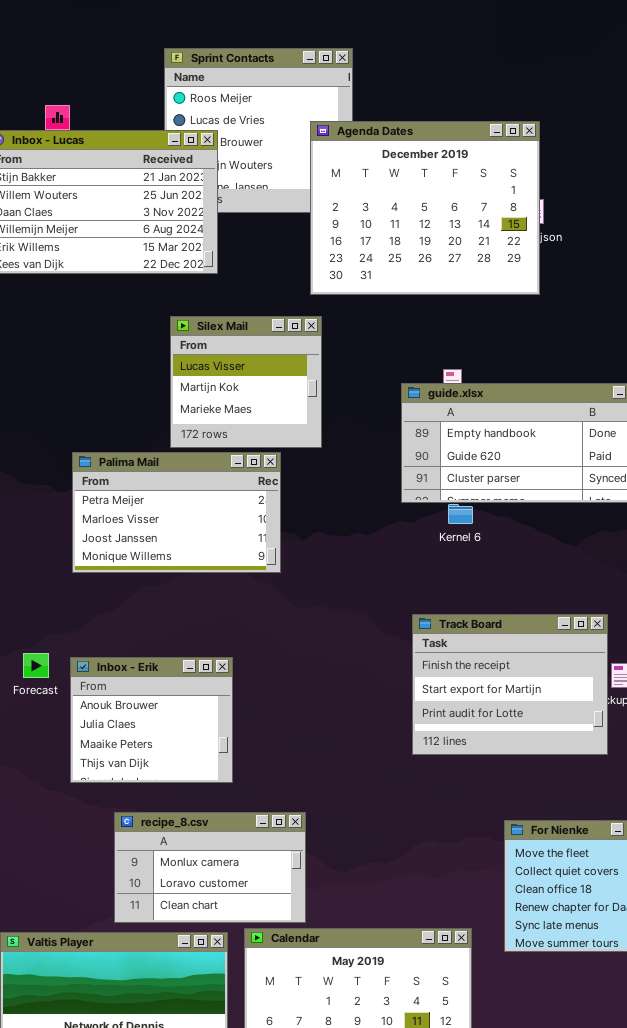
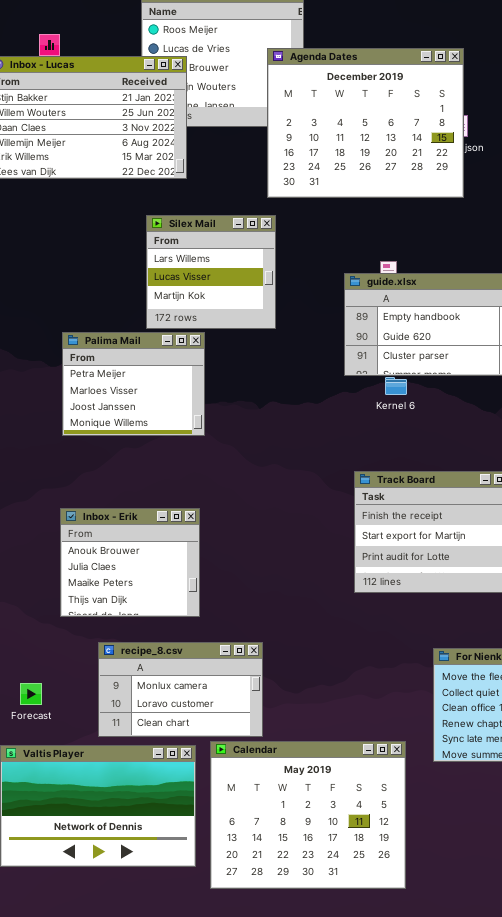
Silex Mail: [170,316,322,448] -> [146,215,276,329], scrolled up 1 row
Palima Mail: [72,452,281,573] -> [62,332,205,436], resized
Forecast: [23,653,49,678] -> [20,683,42,705], moved

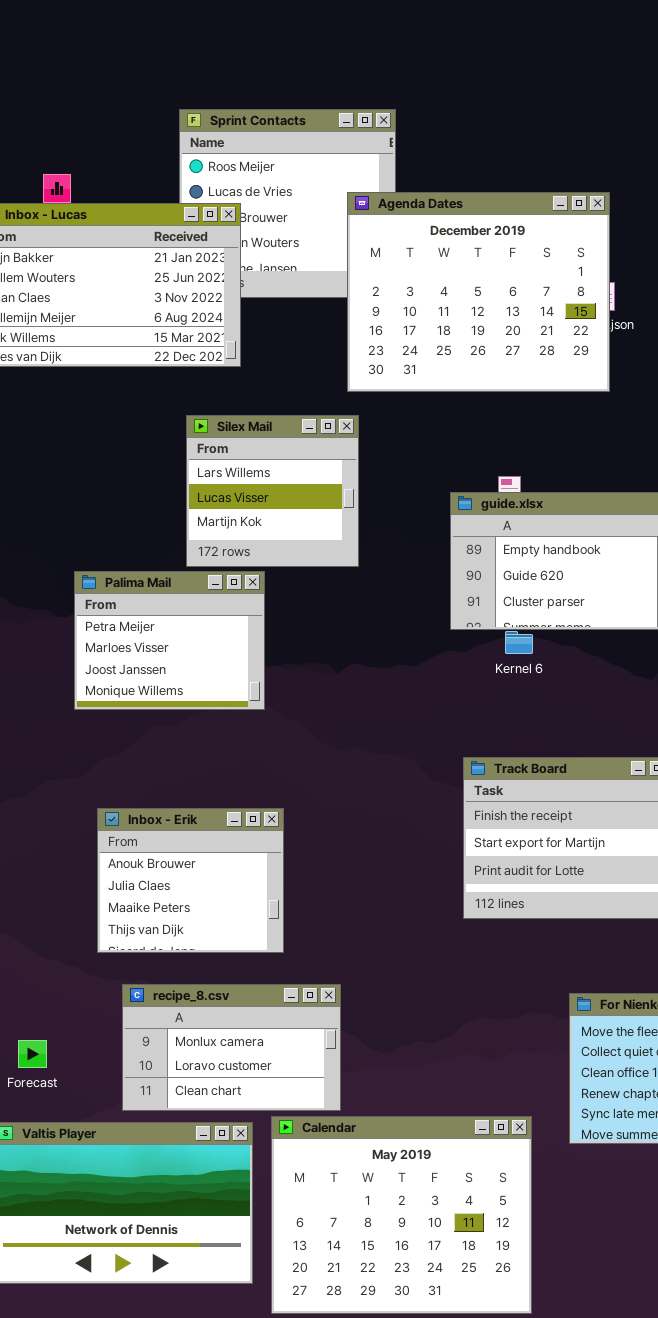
Inbox - Erik: [60,508,200,617] -> [97,808,284,953], moved

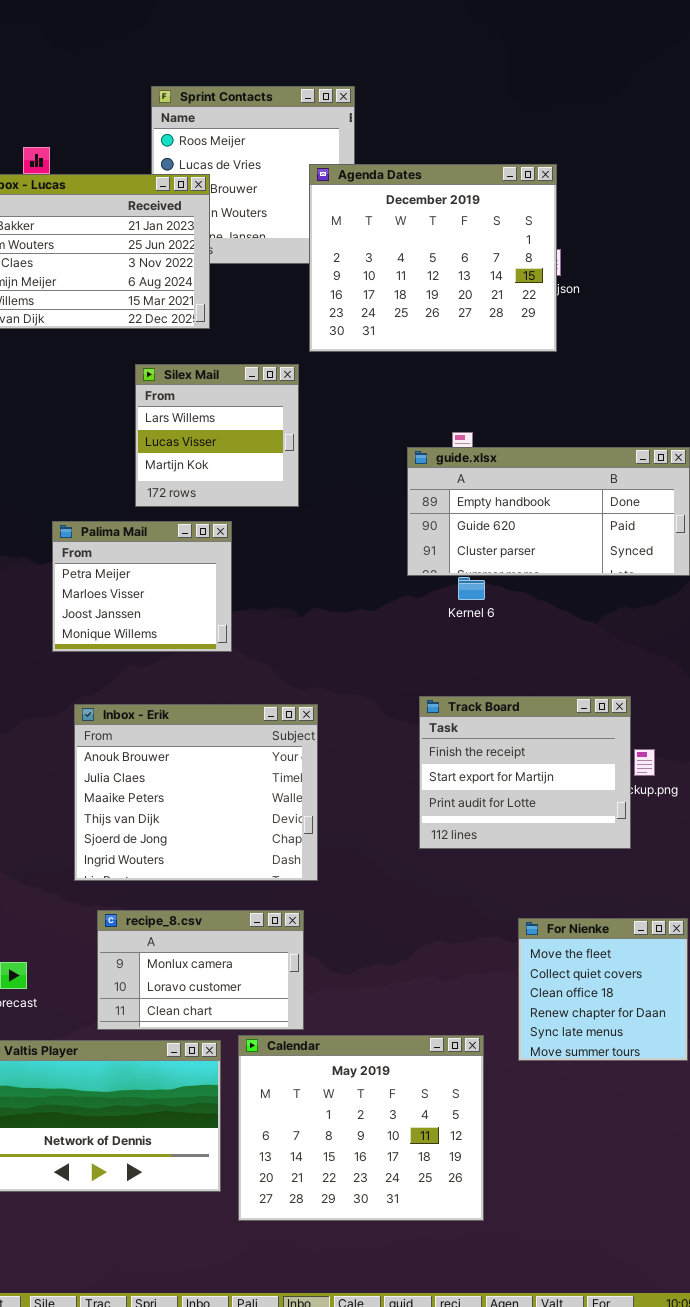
Silex Mail: [186,415,359,567] -> [135,364,299,507], moved
Inbox - Erik: [97,808,284,953] -> [74,704,318,881], resized

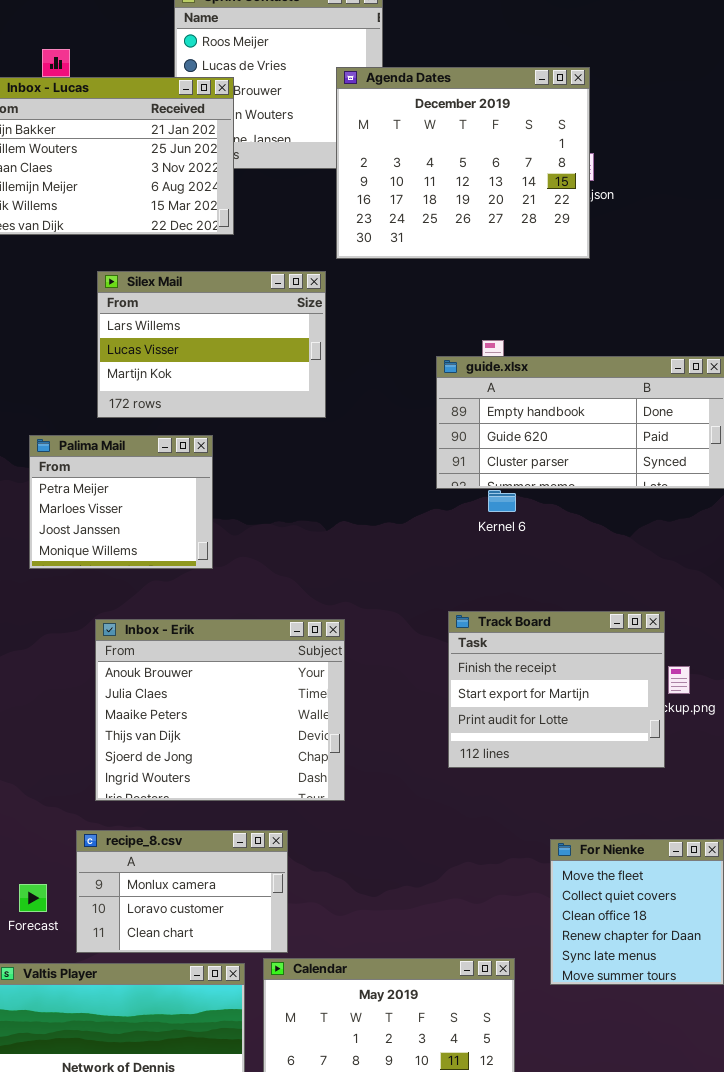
Silex Mail: [135,364,299,507] -> [97,271,326,418], resized
Palima Mail: [52,521,232,652] -> [29,435,213,569], moved
recipe_8.csv: [97,910,304,1030] -> [76,830,288,953], moved

